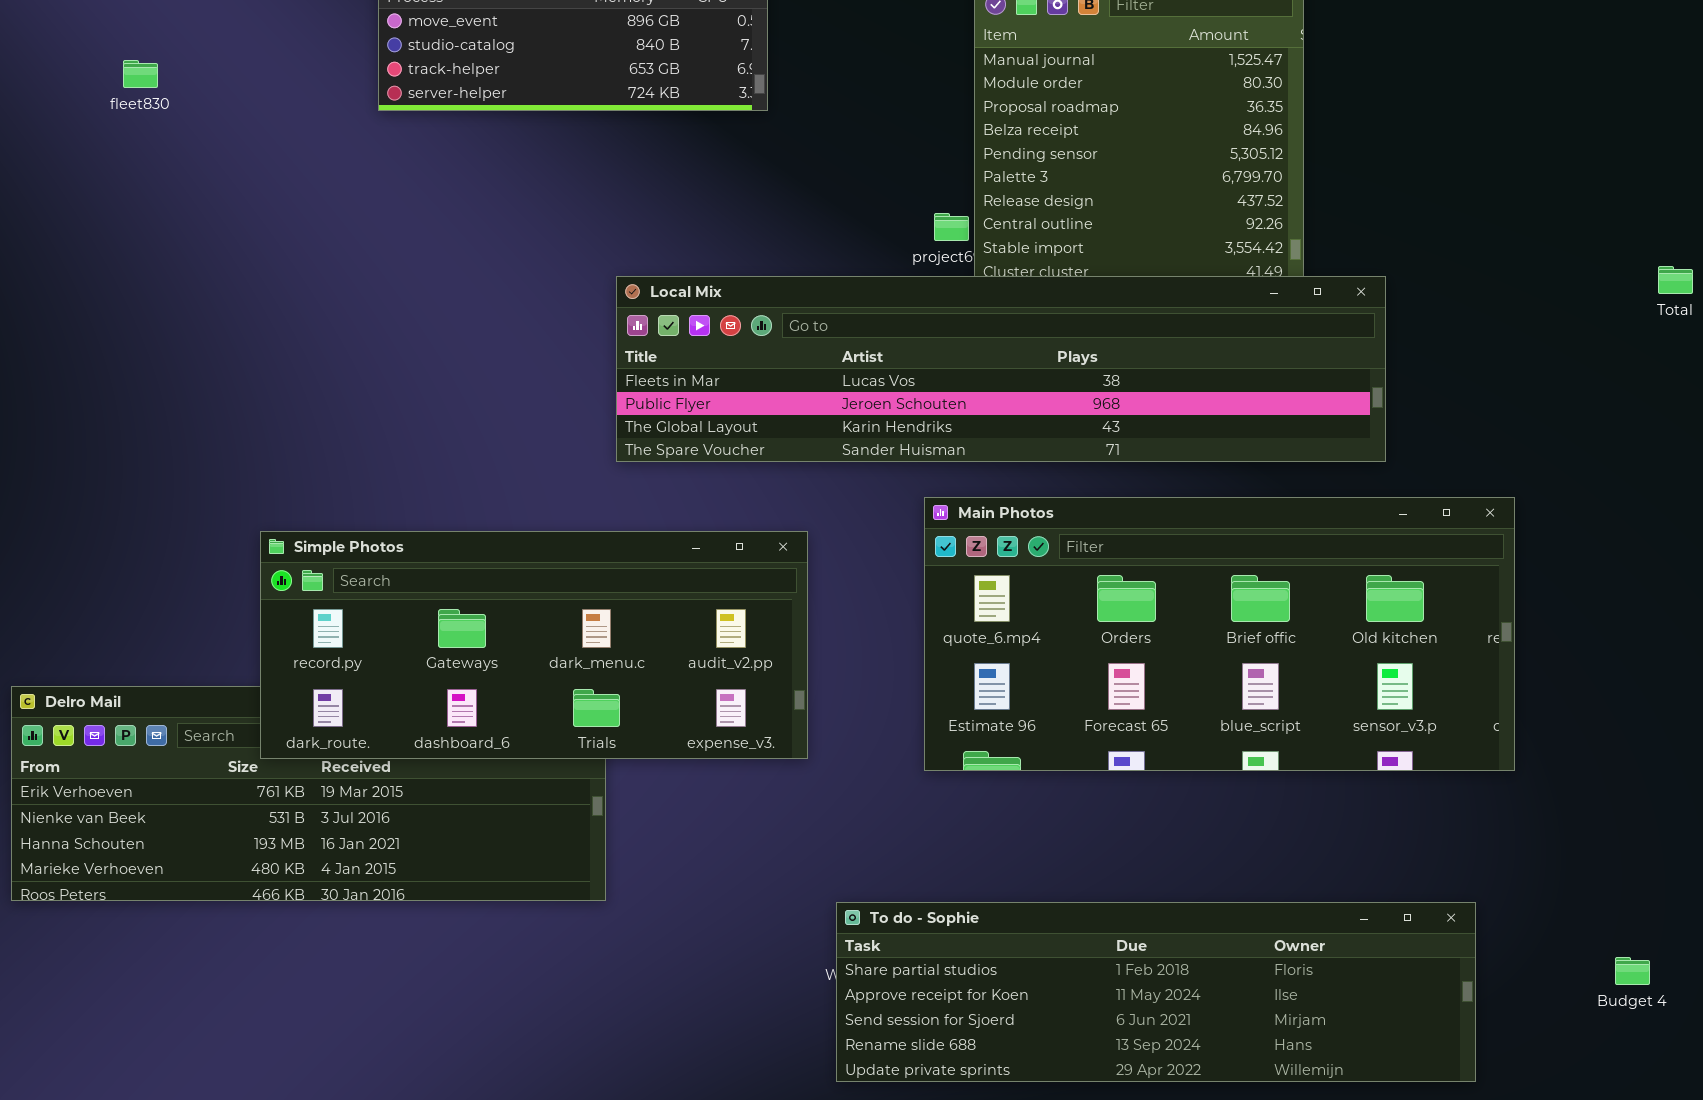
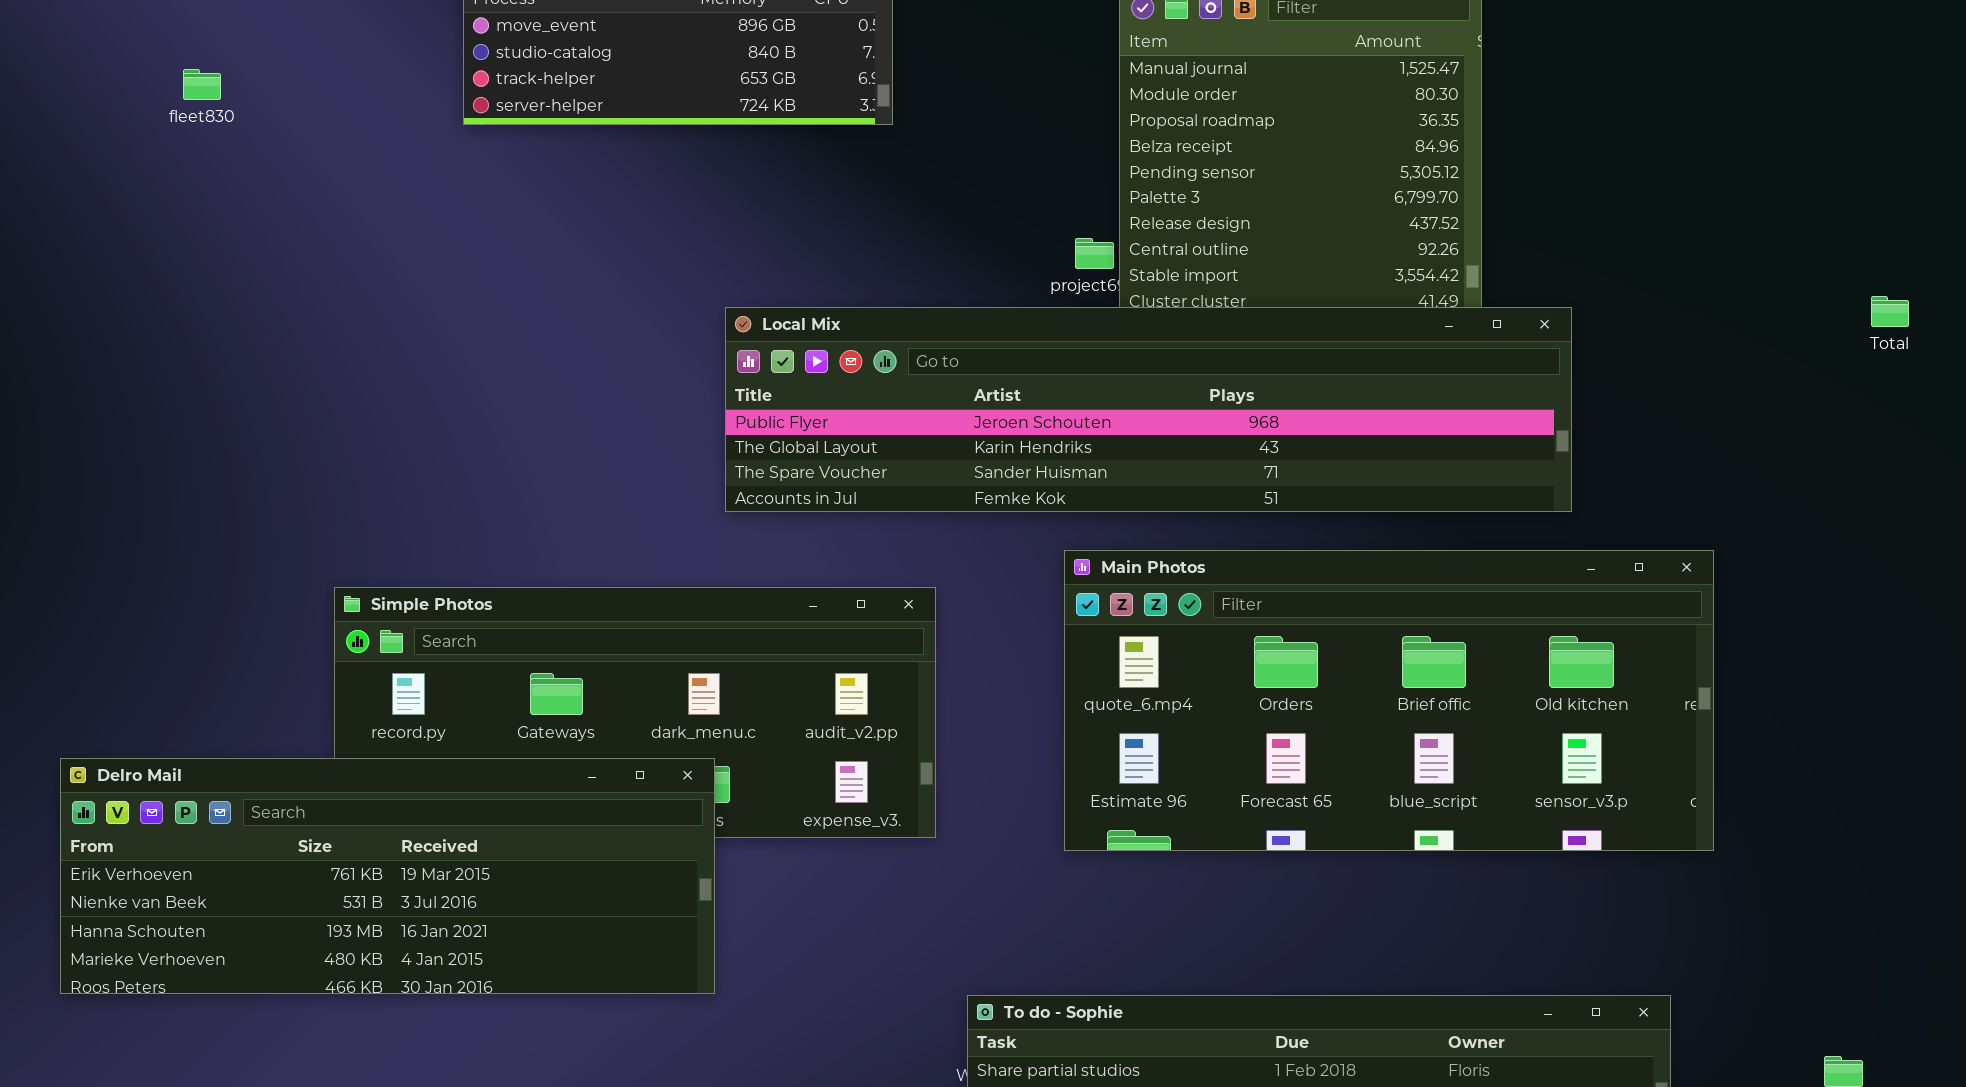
Local Mix: [616,276,1386,462] -> [725,307,1572,512], scrolled down 1 row
Delro Mail: [11,686,606,901] -> [60,758,715,994], raised

